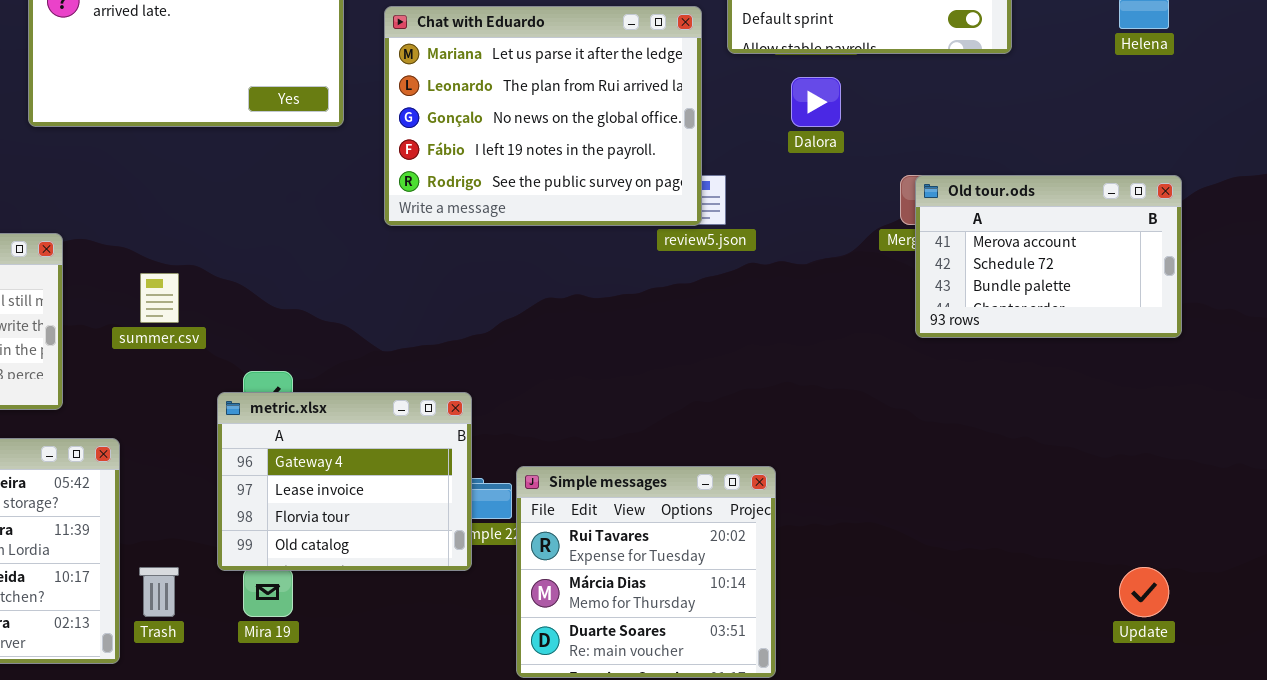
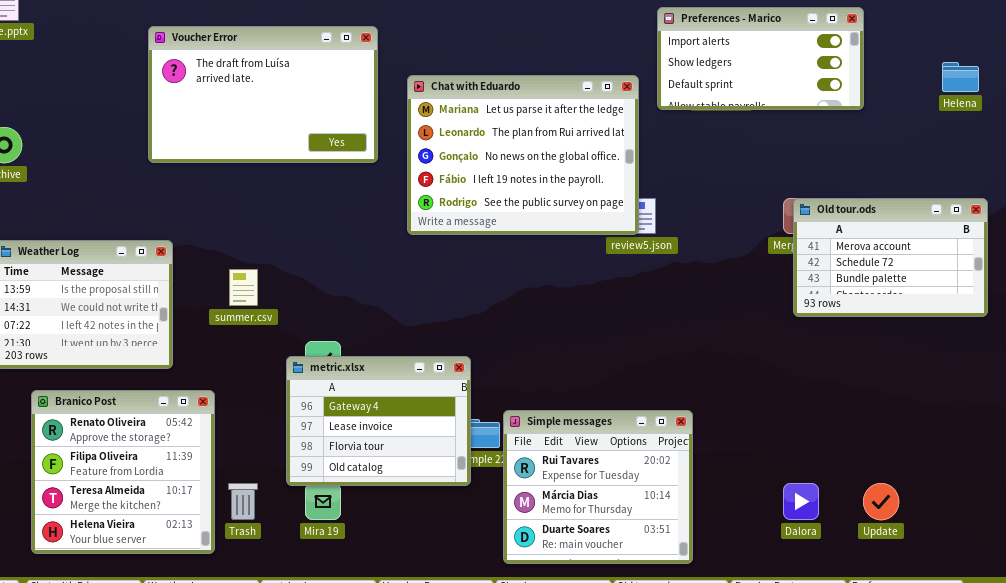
Dalora: [791,77,841,127] -> [783,483,819,520], moved
Update: [1119,567,1169,617] -> [863,483,899,520], moved

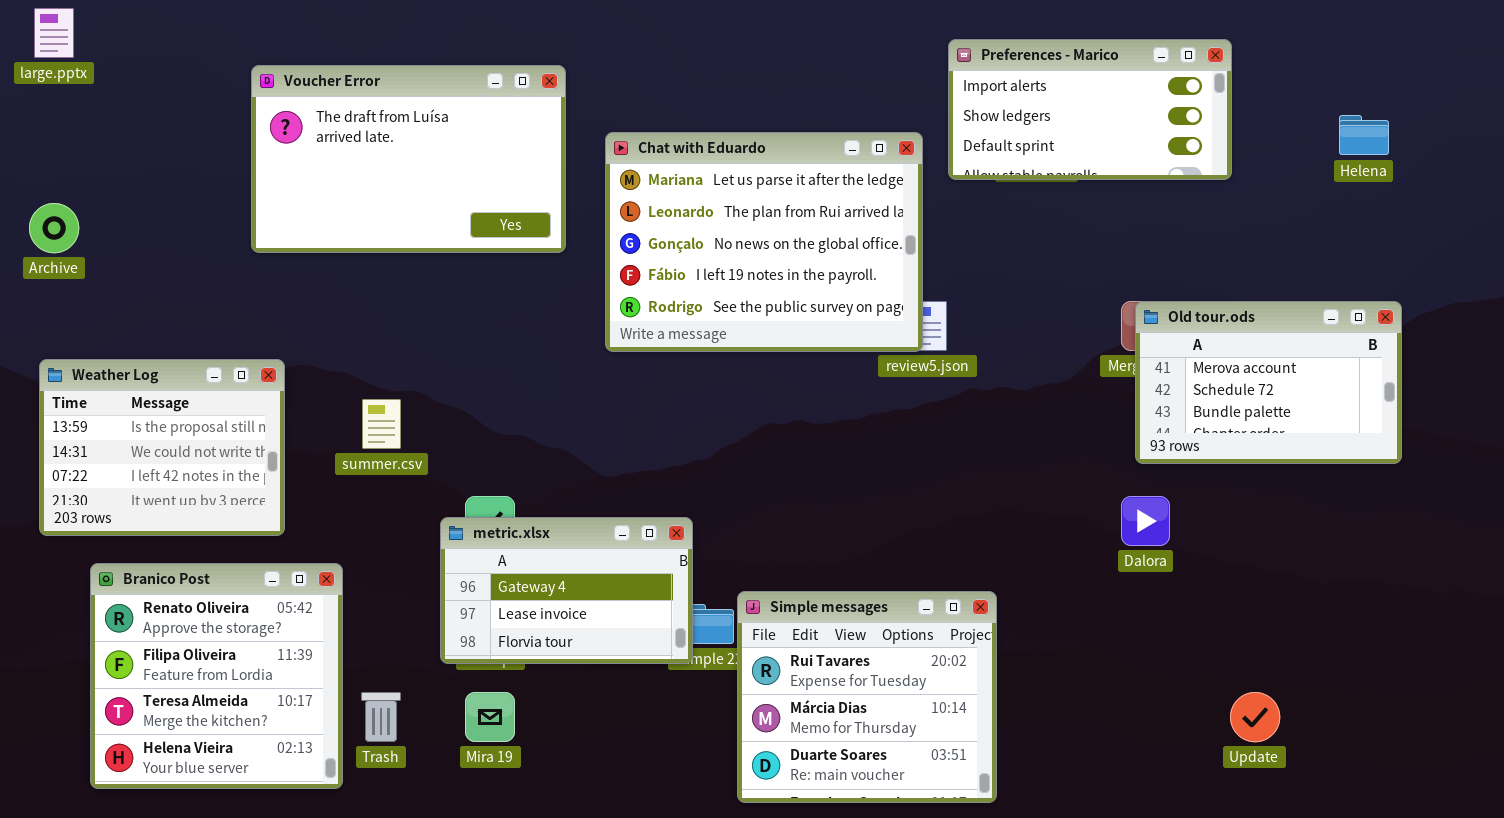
metric.xlsx: [286,356,471,486] -> [440,517,693,664], resized
Dalora: [783,483,819,520] -> [1121,496,1170,546], moved

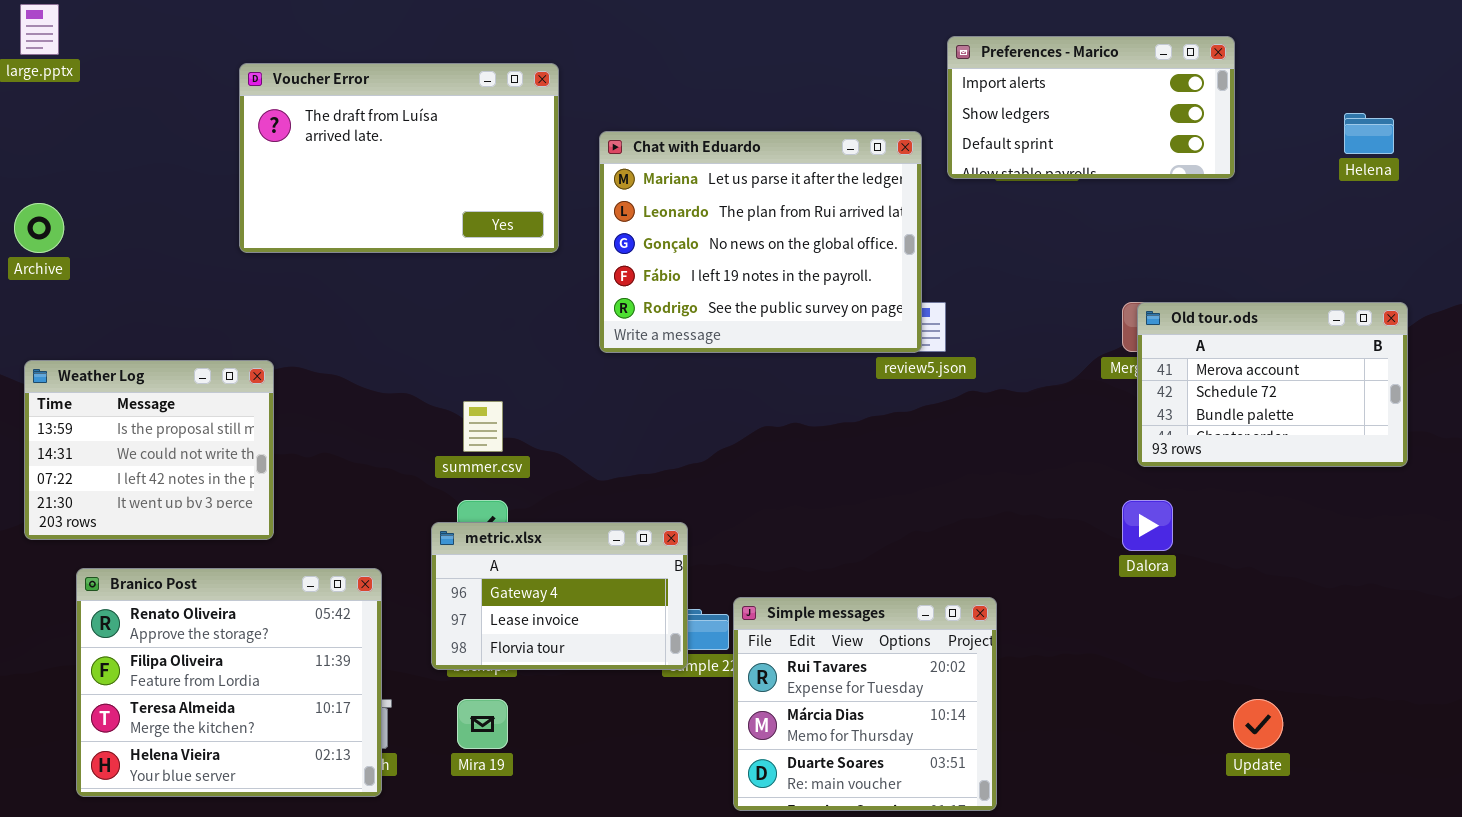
summer.csv: [362,399,401,449] -> [463,401,503,452], moved
Branico Post: [90,563,343,789] -> [76,568,382,797], resized

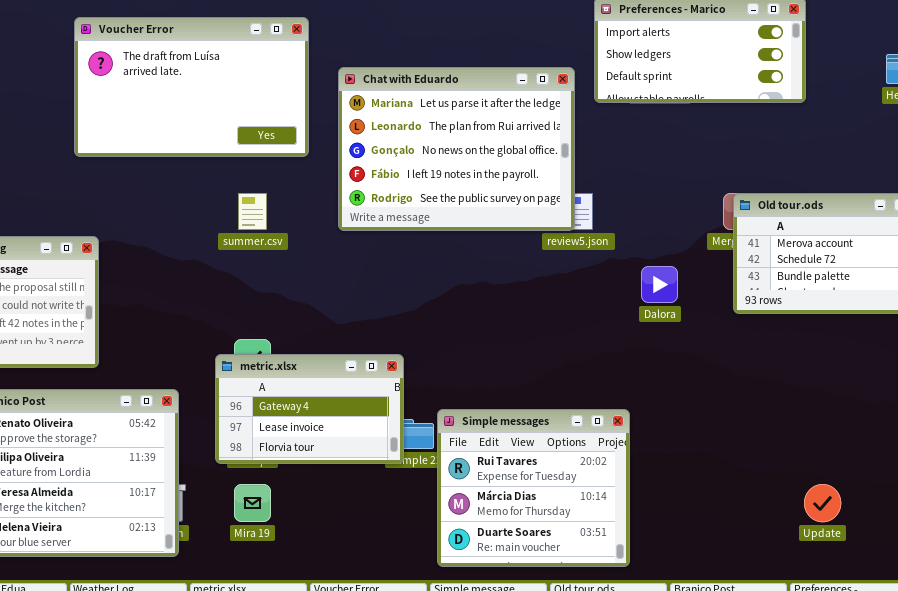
summer.csv: [463,401,503,452] -> [238,193,267,230], moved
Dalora: [1122,500,1173,551] -> [641,266,678,303], moved

